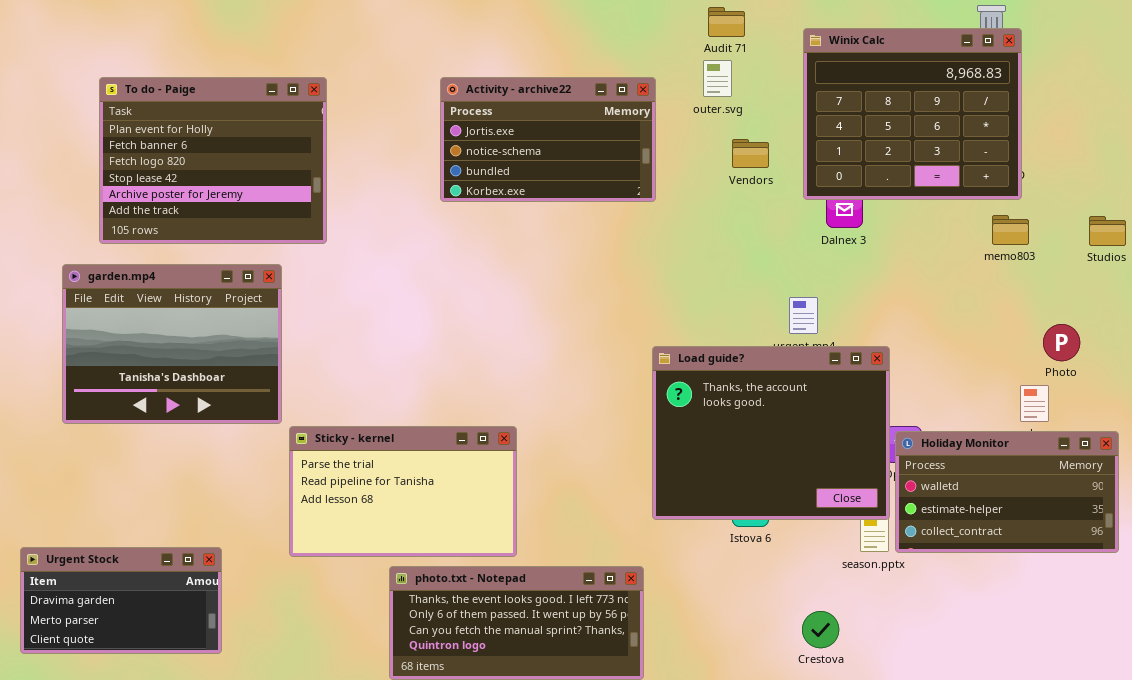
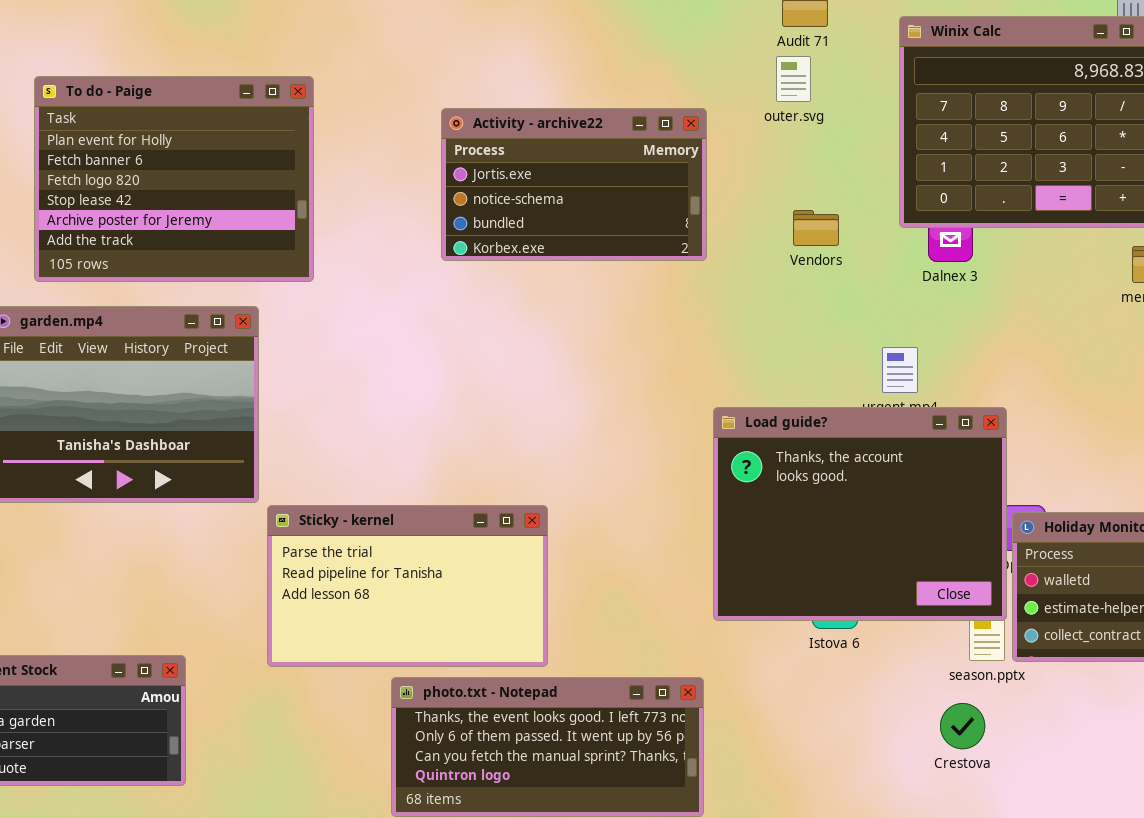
Activity - archive22: [440,77,656,202] -> [441,108,707,261], moved
Vendors: [732,139,769,168] -> [793,210,839,246], moved
Crestova: [802,611,839,648] -> [940,703,985,749], moved

